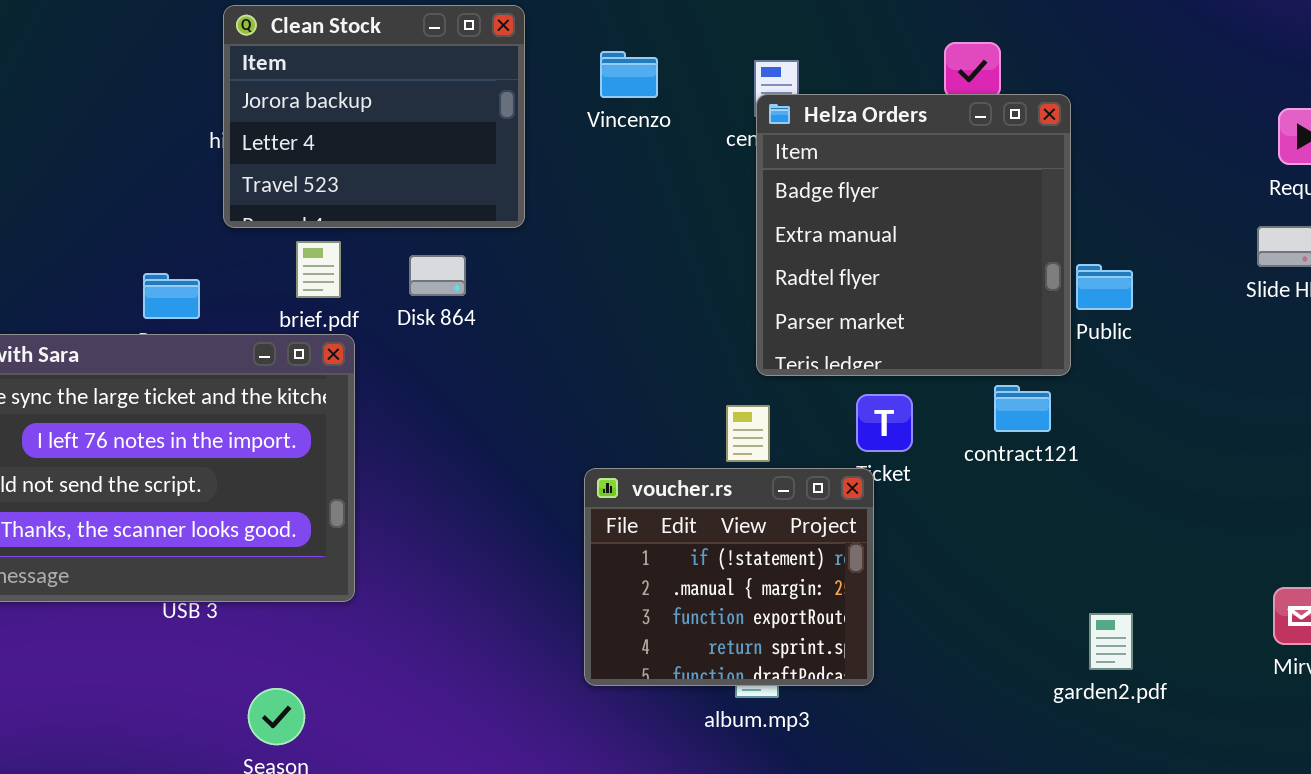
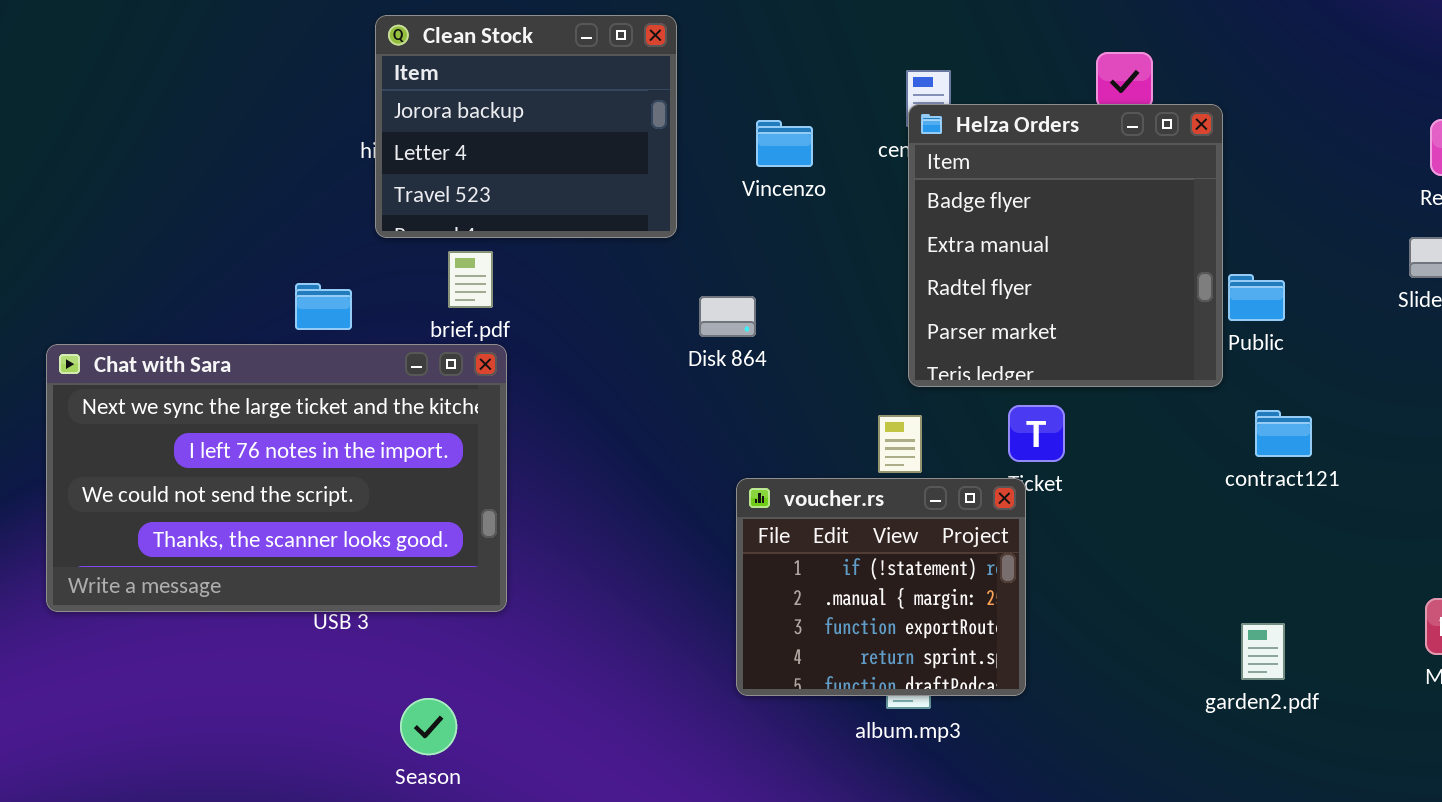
Vincenzo: [600,51,658,98] -> [756,120,813,167], moved
Disk 864: [409,255,466,296] -> [699,296,756,337], moved
contract121: [994,385,1051,432] -> [1255,410,1312,457], moved

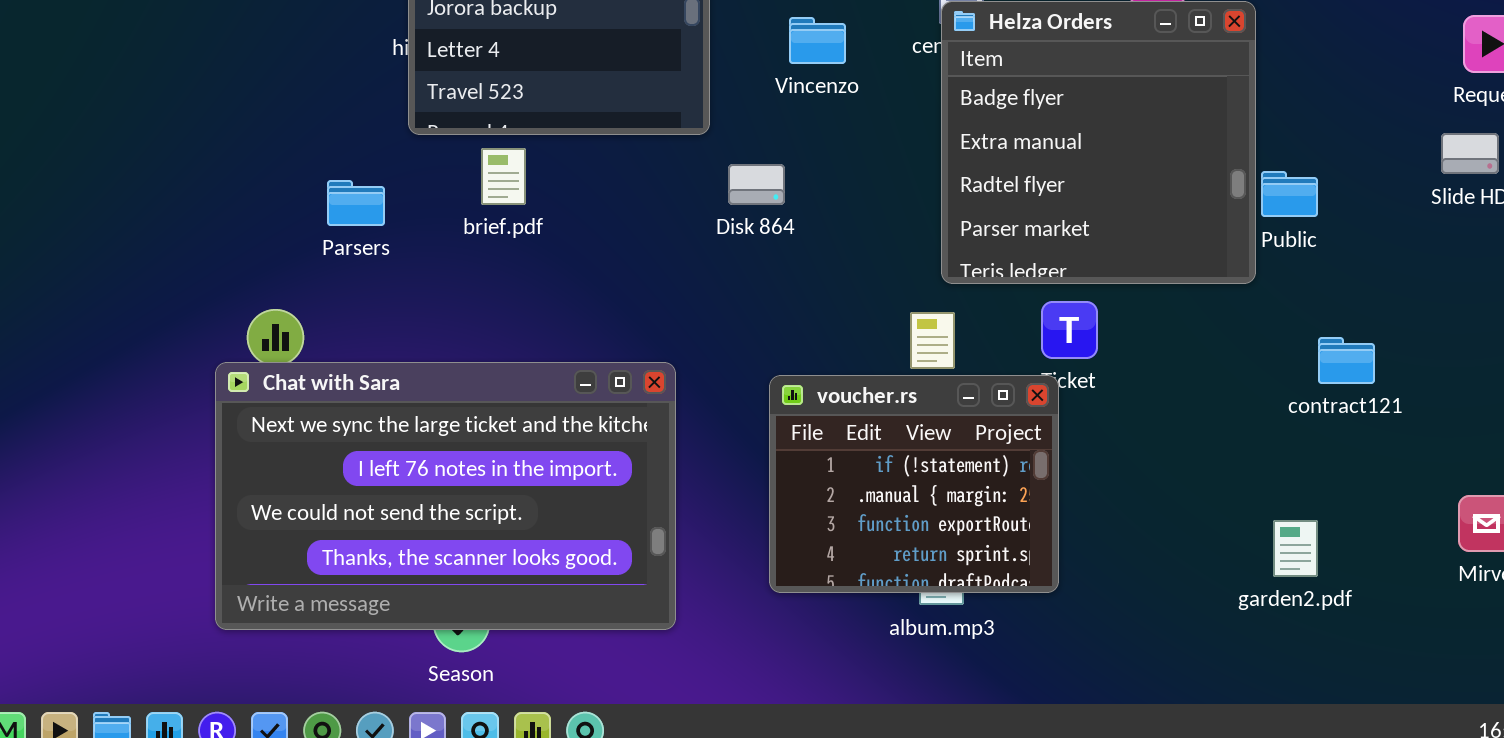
Disk 864: [699,296,756,337] -> [728,164,785,205], moved
Chat with Sara: [46,344,507,612] -> [215,362,676,630], moved
contract121: [1255,410,1312,457] -> [1318,337,1375,384], moved

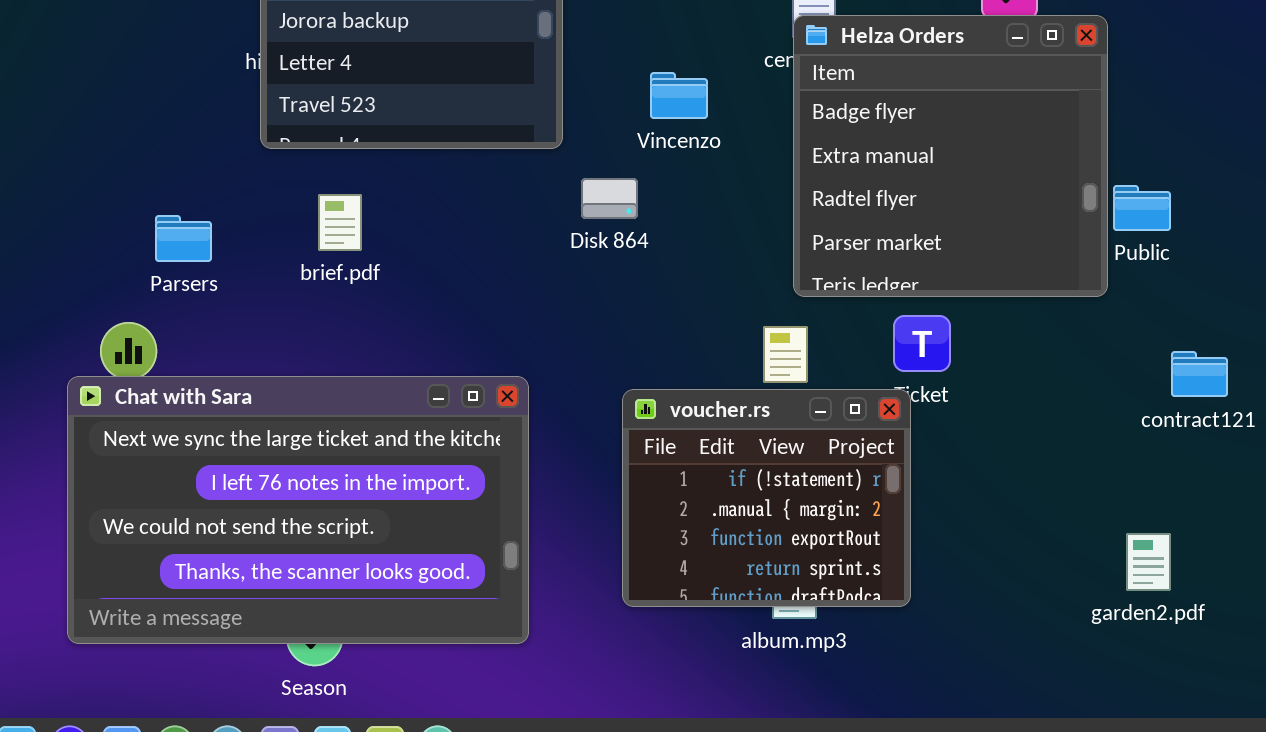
Vincenzo: [789,17,846,64] -> [650,72,708,119], moved
brief.pdf: [481,148,526,205] -> [318,194,362,251], moved
Parsers: [327,180,385,226] -> [155,215,212,262], moved

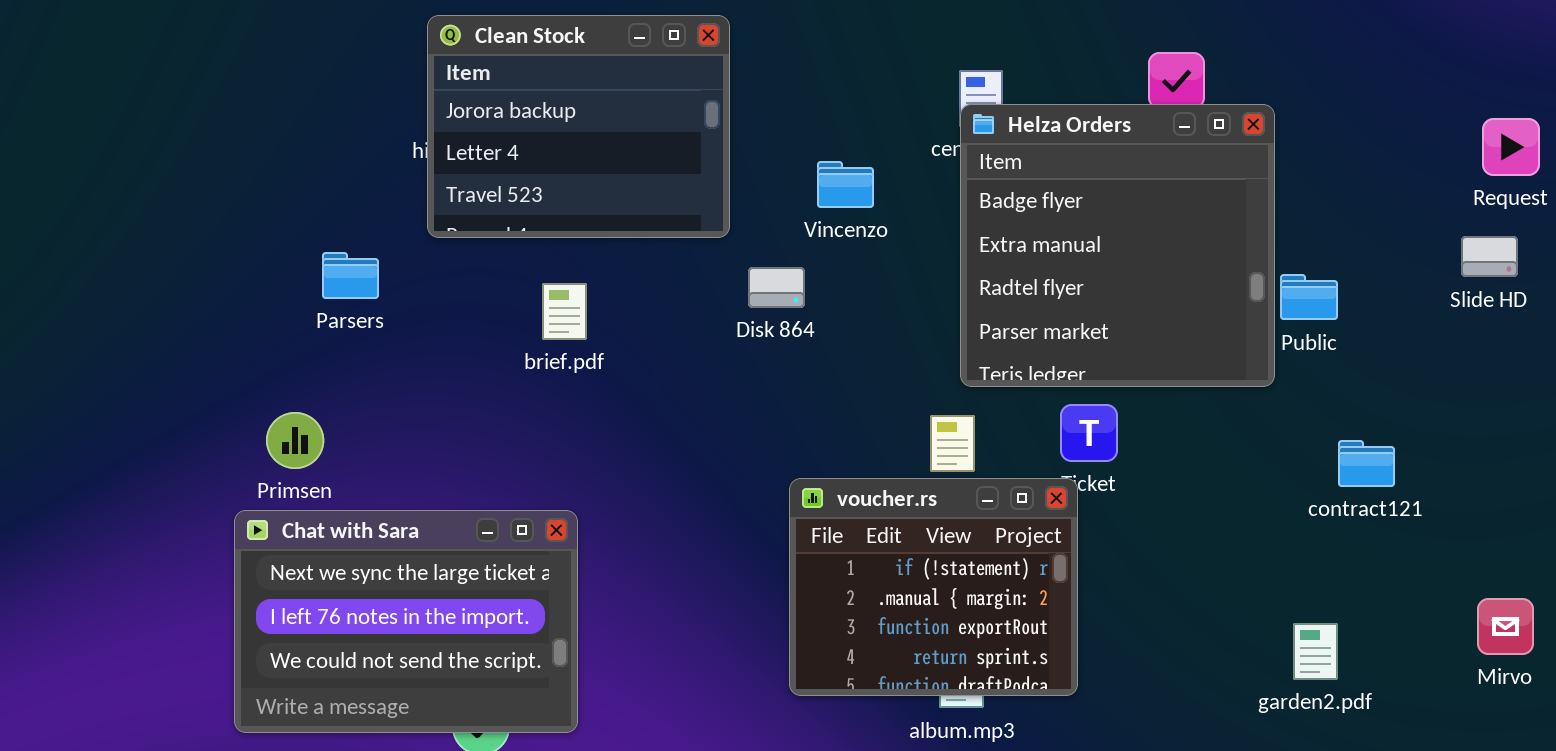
brief.pdf: [318,194,362,251] -> [542,283,587,340], moved
Parsers: [155,215,212,262] -> [322,252,379,299], moved
Chat with Sara: [67,376,529,644] -> [234,510,578,733], resized

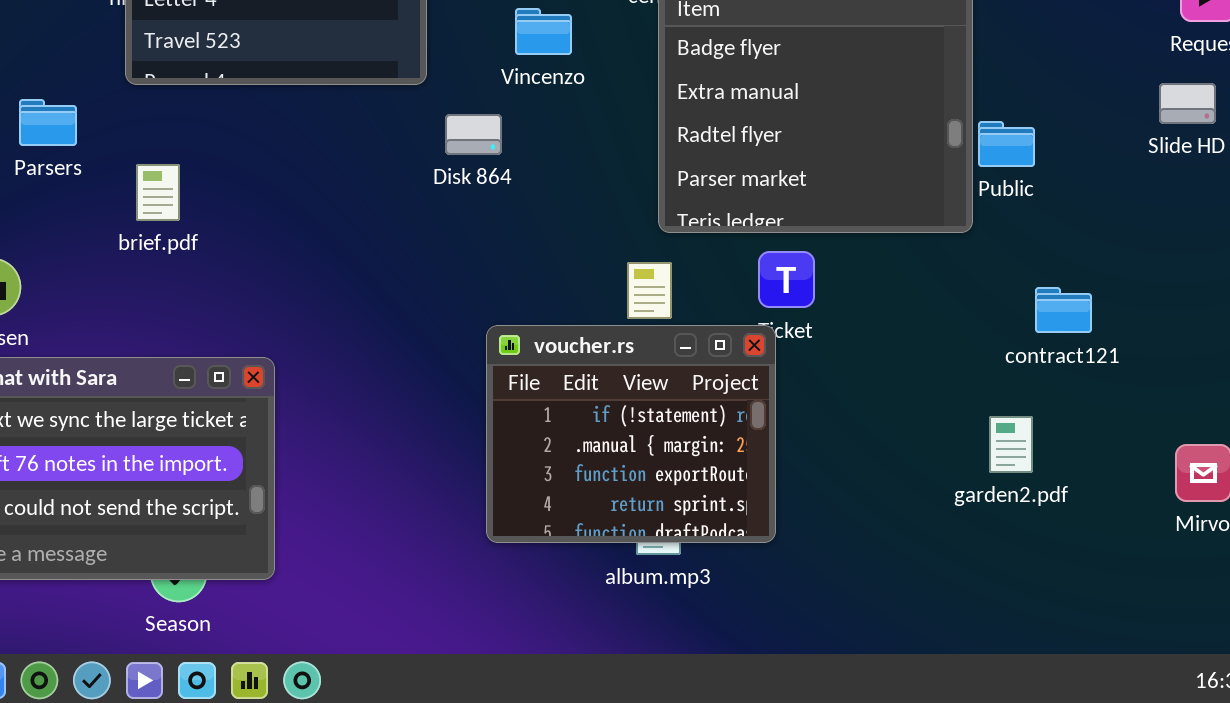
brief.pdf: [542,283,587,340] -> [136,164,180,221], moved
garden2.pdf: [1293,623,1338,680] -> [989,416,1033,473], moved

